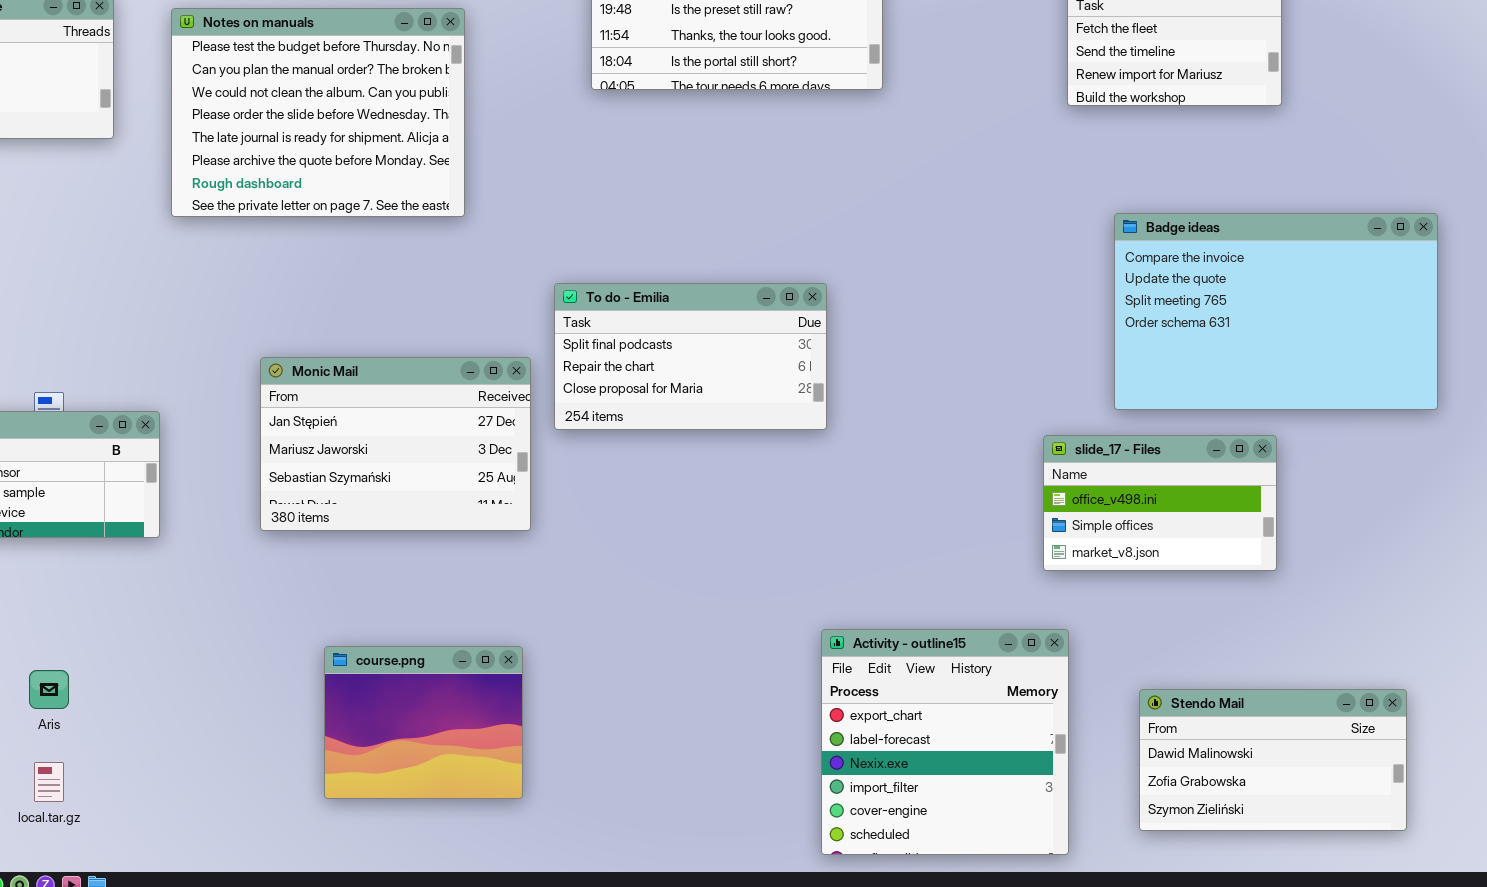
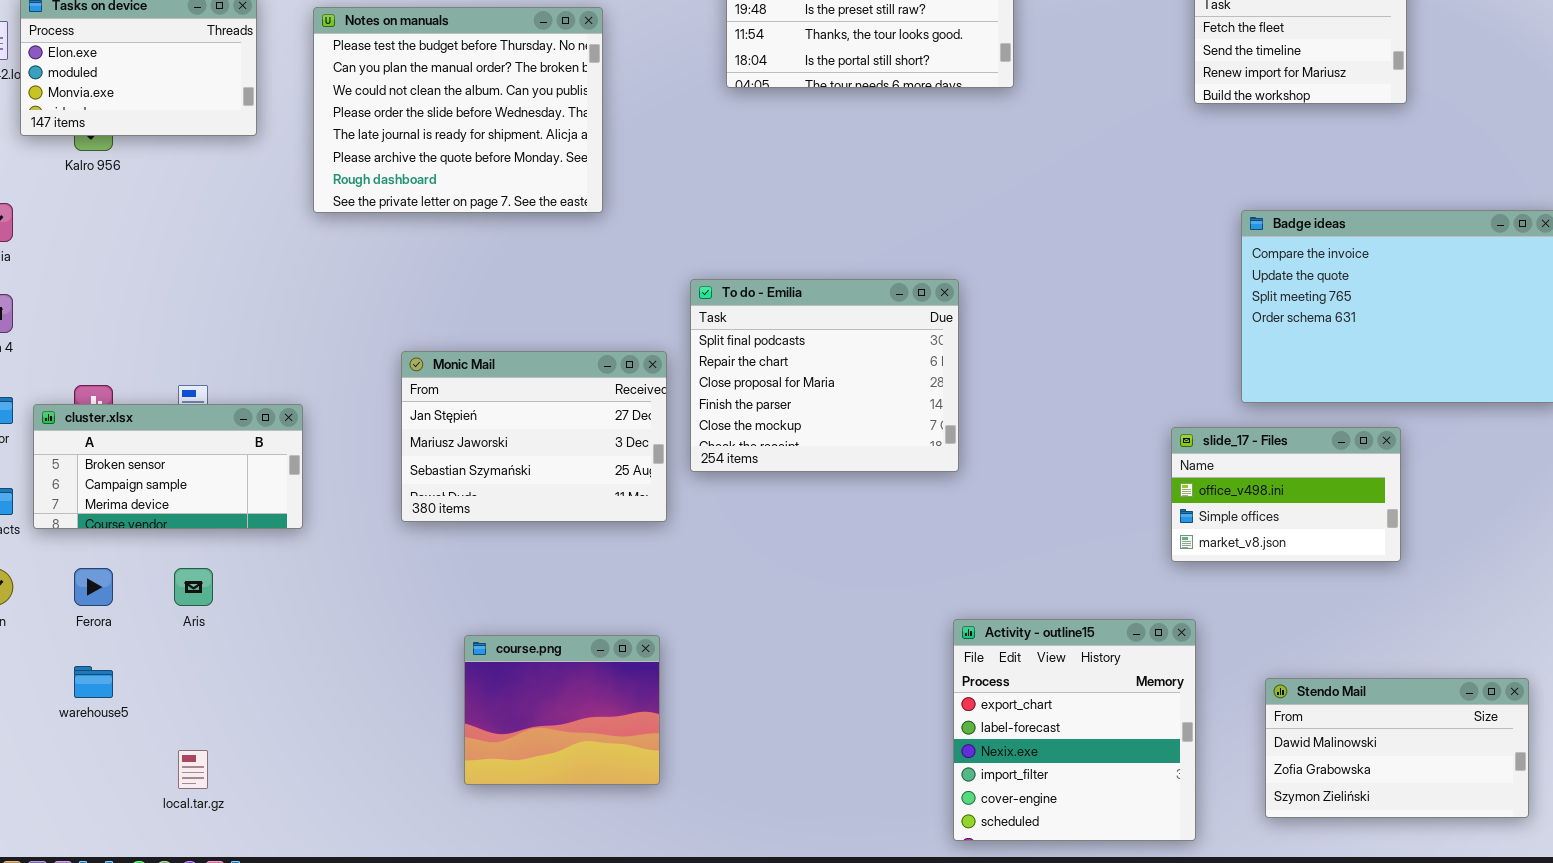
To do - Emilia: [554,283,827,430] -> [690,279,959,472], resized
Aris: [29,670,69,709] -> [174,568,213,606], moved

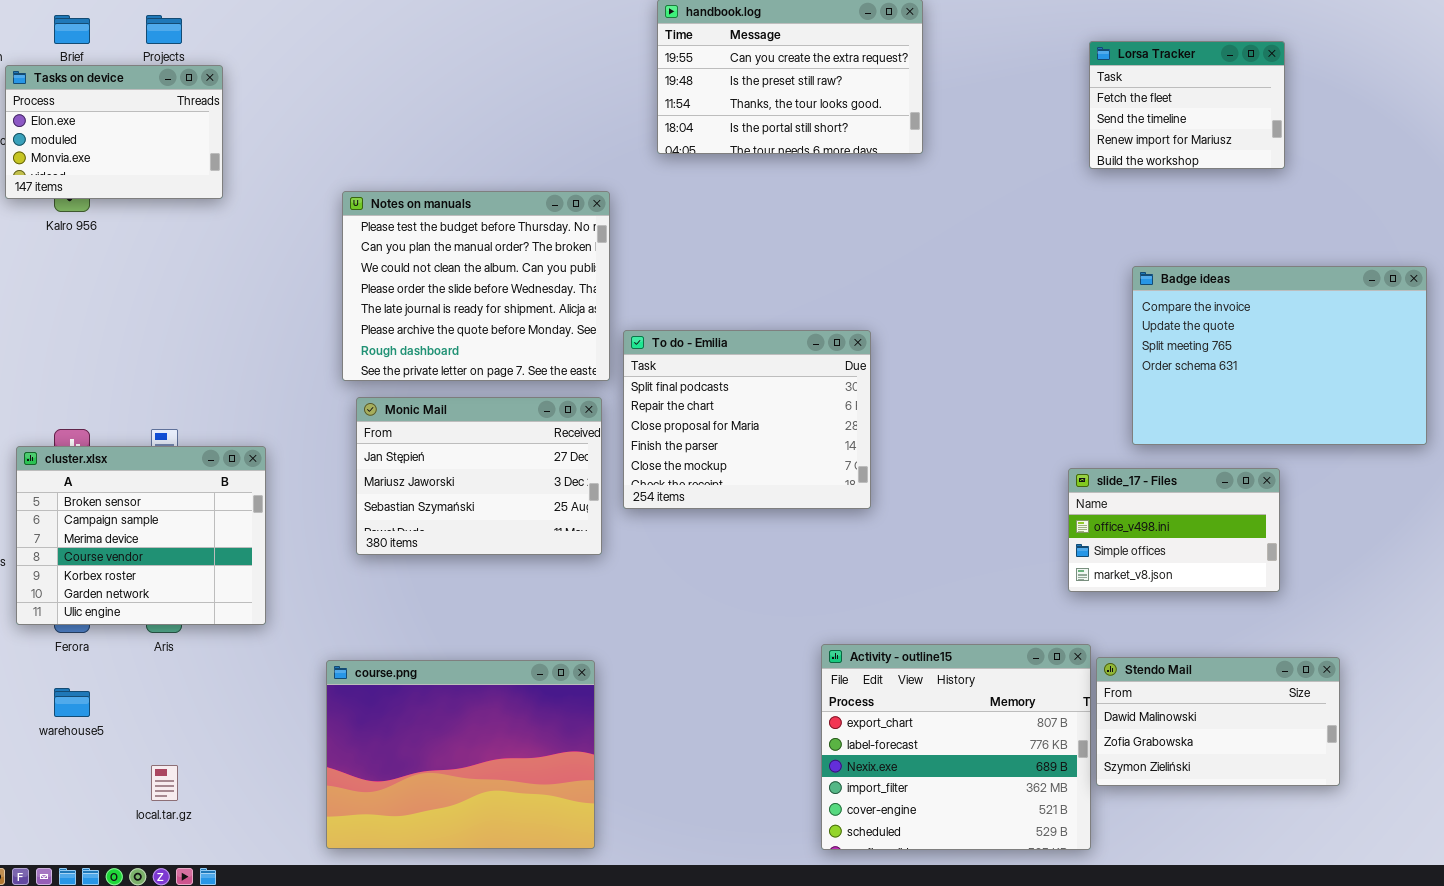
Notes on manuals: [313,7,603,213] -> [342,191,610,381], moved
cluster.xlsx: [33,404,303,529] -> [16,446,266,625], resized
Activity - outline15: [953,619,1196,841] -> [821,644,1091,850], resized
course.png: [464,635,660,785] -> [326,660,595,849], resized
Stendo Mail: [1265,678,1529,818] -> [1096,657,1340,786], moved

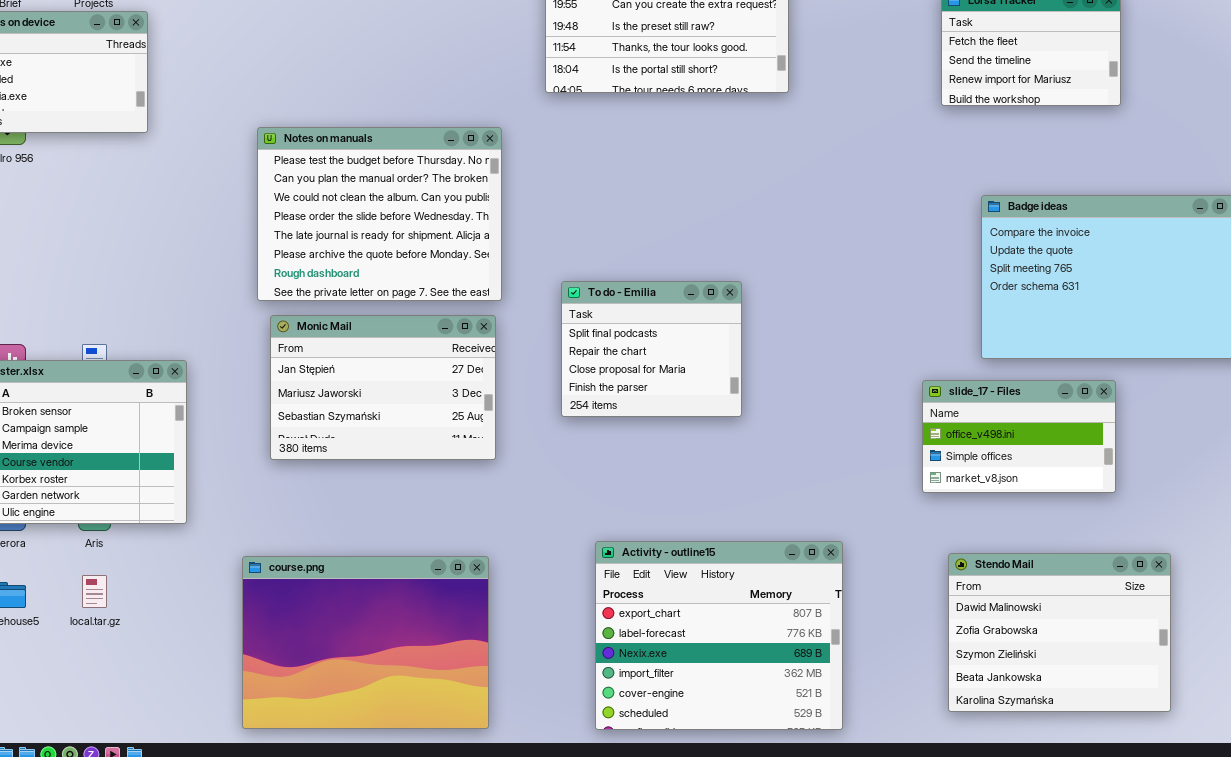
To do - Emilia: [623,330,871,509] -> [561,281,742,417], resized
Activity - outline15: [821,644,1091,850] -> [595,541,843,730], moved
Stendo Mail: [1096,657,1340,786] -> [948,553,1171,712], resized
local.tar.gz: [151,765,178,801] -> [82,575,107,608], moved

